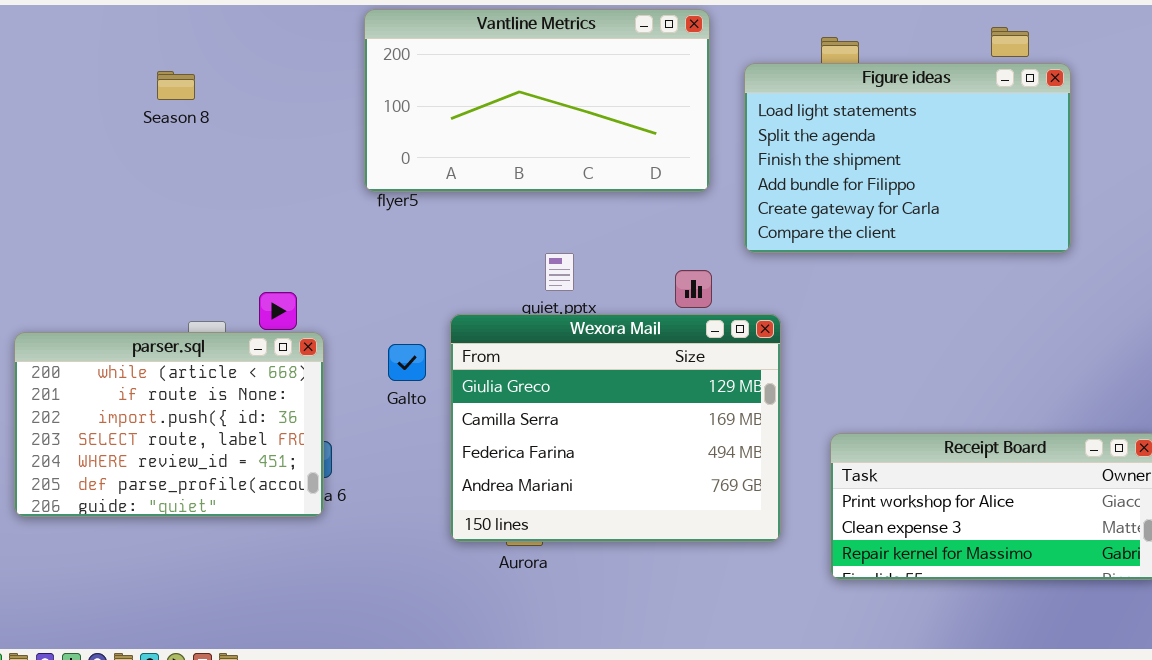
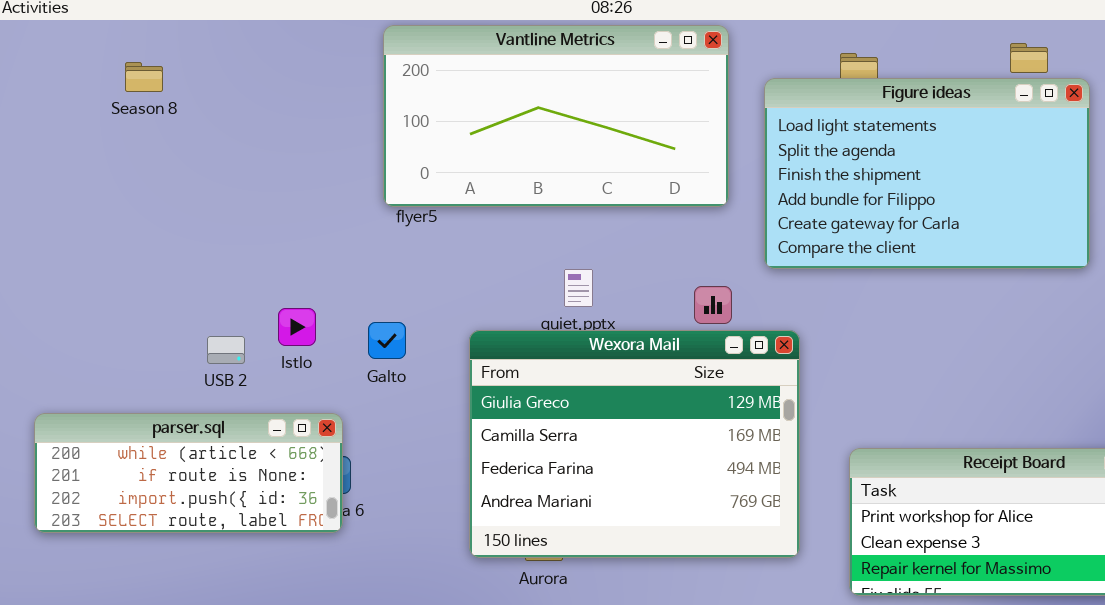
Season 8: [157,71,195,100] -> [125,62,163,92], moved
parser.sql: [14,332,324,517] -> [34,413,343,533], resized
Galto: [388,344,426,381] -> [368,322,406,359], moved

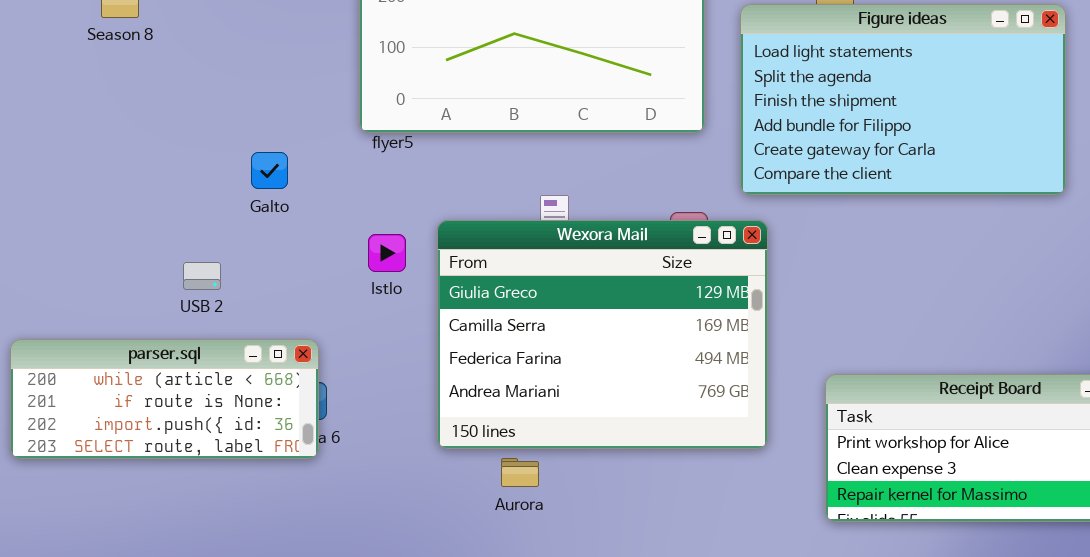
Istlo: [278,308,316,346] -> [368,234,406,272], moved
Galto: [368,322,406,359] -> [251,152,288,189], moved
Wexora Mail: [469,330,800,558] -> [437,220,768,449], moved

